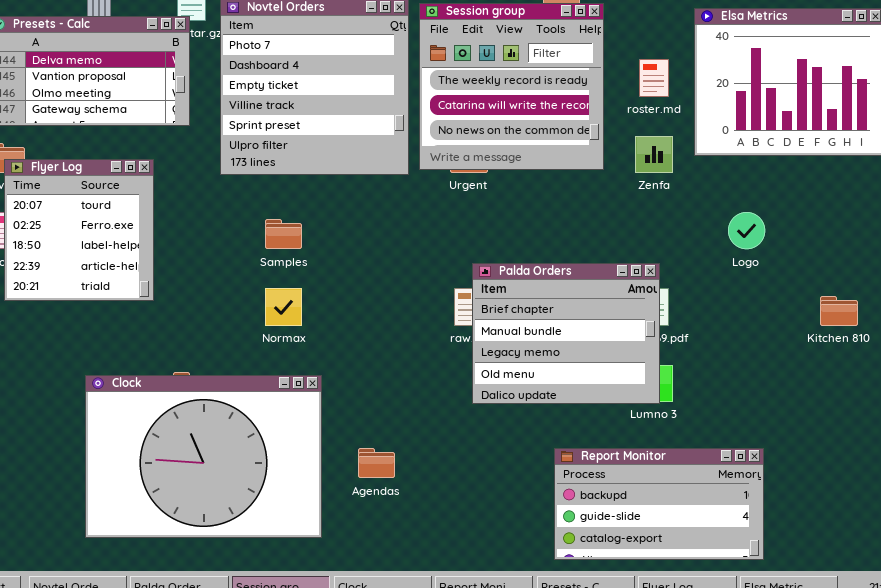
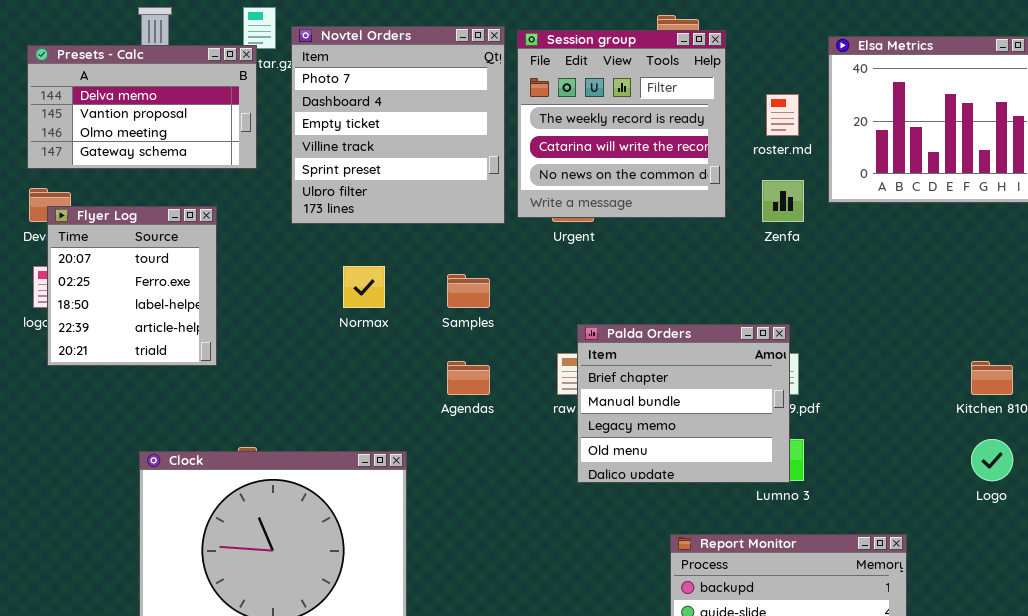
Logo: [728,212,765,249] -> [971,439,1013,481], moved
Samples: [265,219,302,249] -> [447,274,490,308], moved
Normax: [265,288,302,326] -> [343,266,385,308], moved
Agendas: [358,448,395,478] -> [447,361,490,395], moved

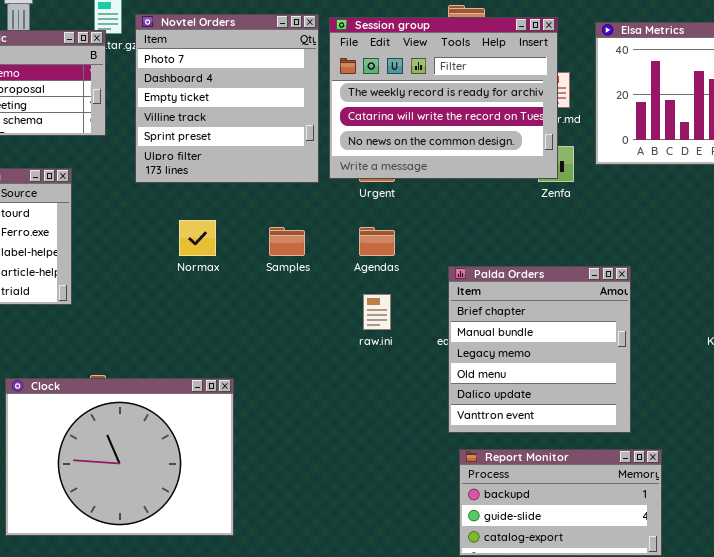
Session group: [517,30,726,218] -> [329,17,558,179], resized
Palda Orders: [577,324,790,483] -> [448,266,631,433], moved, resized
Agendas: [447,361,490,395] -> [359,227,395,256], moved

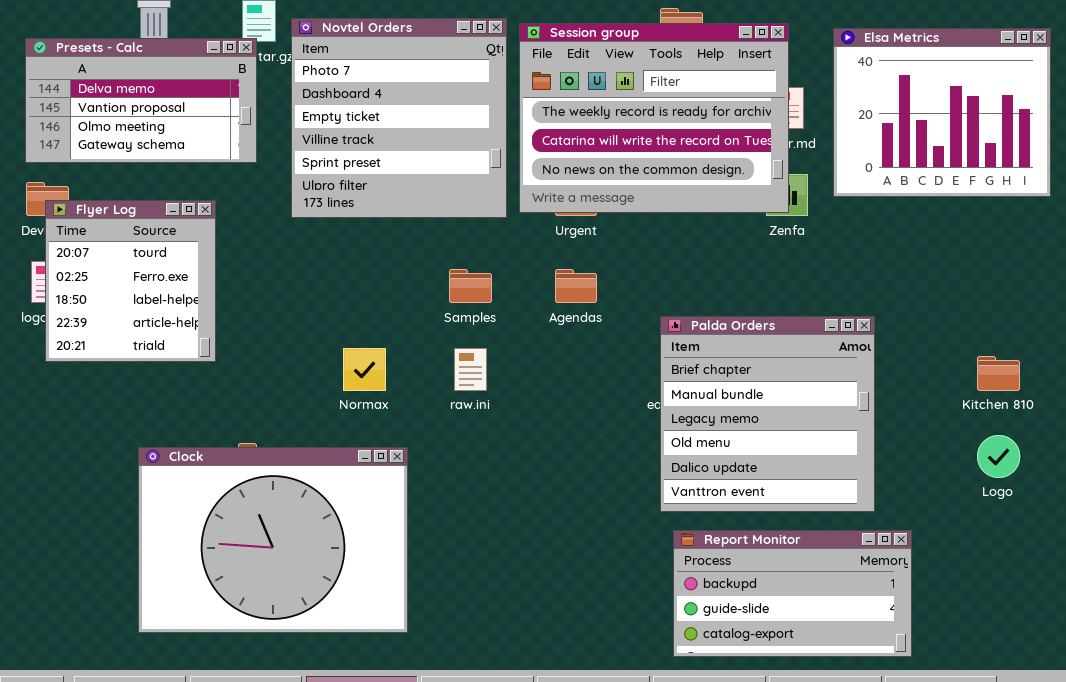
Normax: [179,220,216,256] -> [343,348,386,391], moved
raw.ini: [363,294,391,330] -> [454,348,487,391], moved

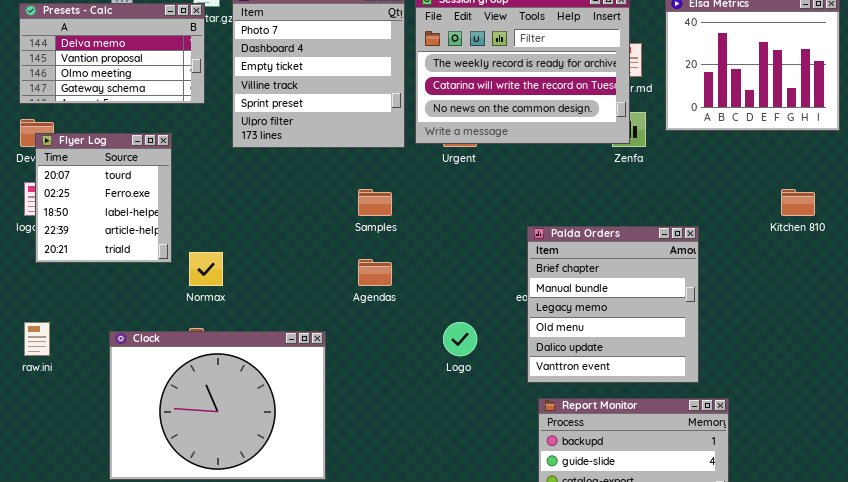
Agendas: [555,269,597,303] -> [358,259,392,286], moved
Normax: [343,348,386,391] -> [189,252,223,286], moved
raw.ini: [454,348,487,391] -> [24,322,50,356], moved
Kitchen 810: [977,356,1020,391] -> [781,189,815,216], moved
Logo: [977,435,1020,478] -> [443,322,477,356], moved

